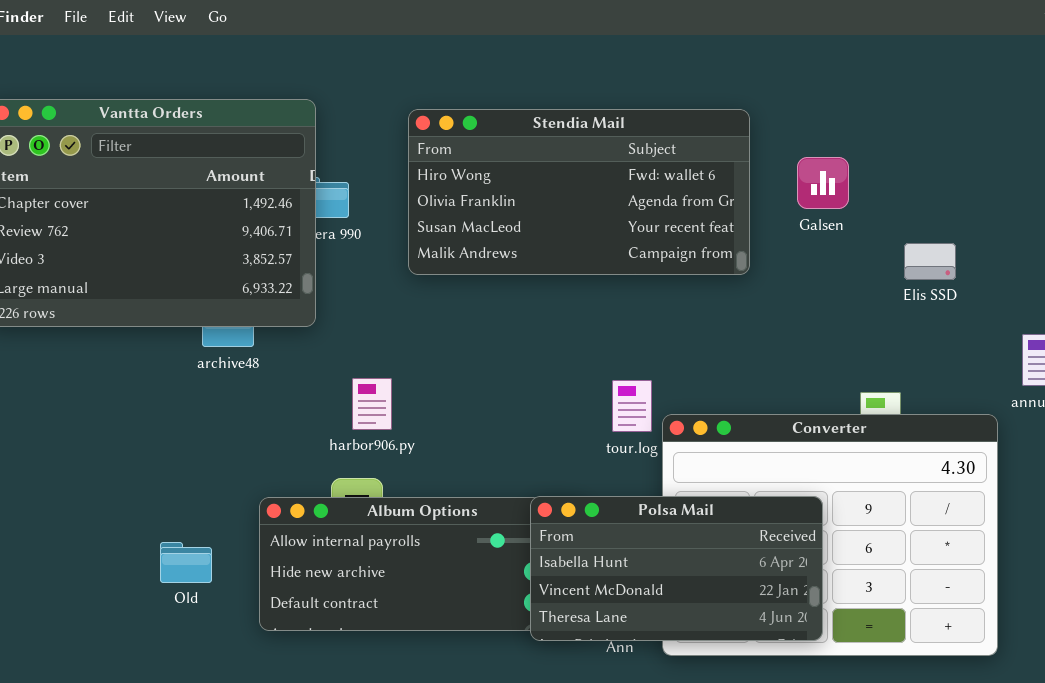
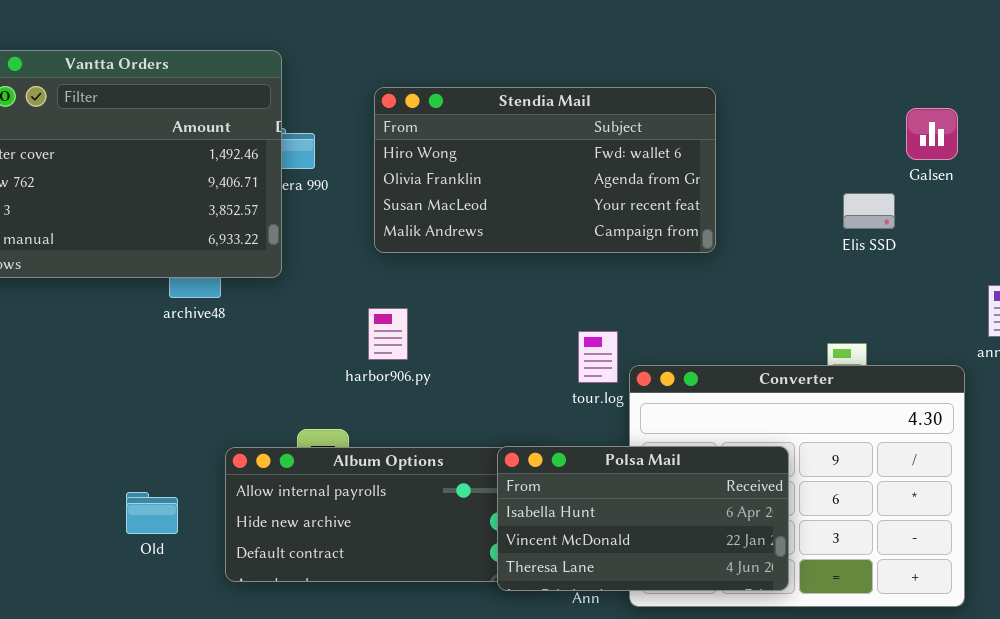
Stendia Mail: [408,109,750,275] -> [374,87,716,253], moved
Galsen: [797,157,849,209] -> [906,108,958,160], moved
Elis SSD: [904,243,956,280] -> [843,193,895,229], moved
harbor906.py: [352,378,392,430] -> [368,308,408,360], moved

